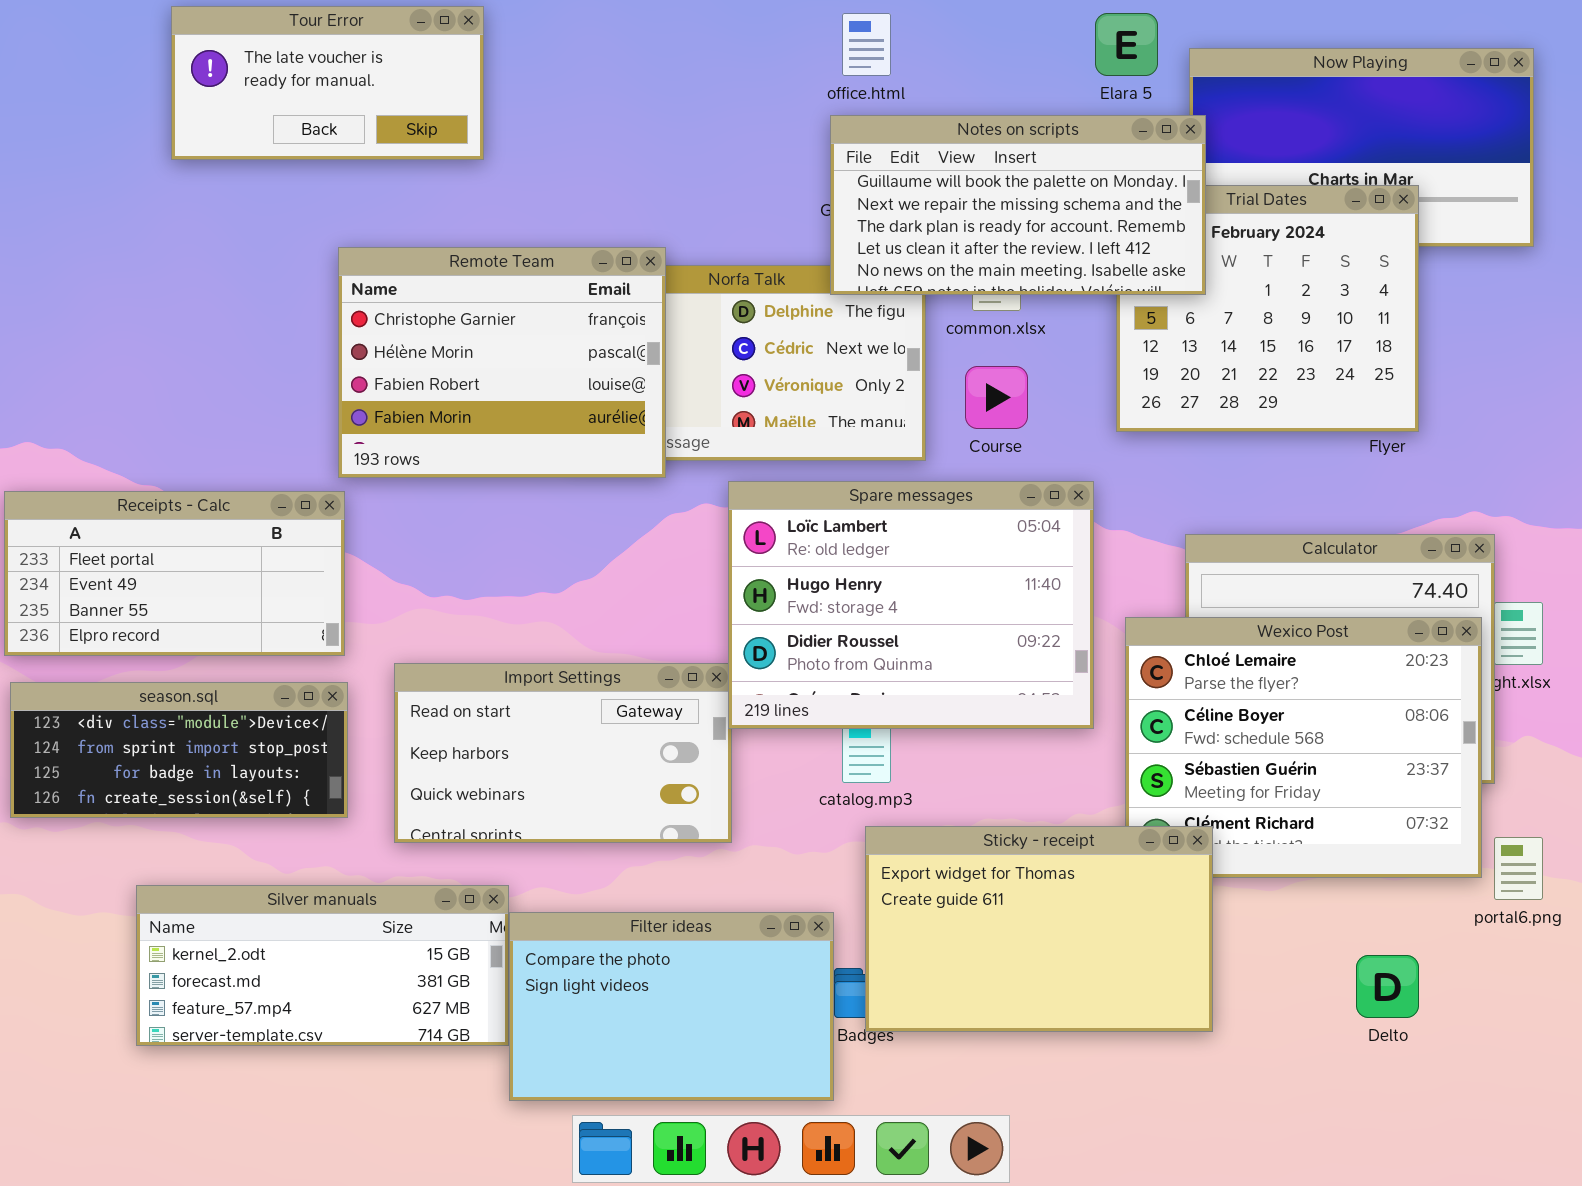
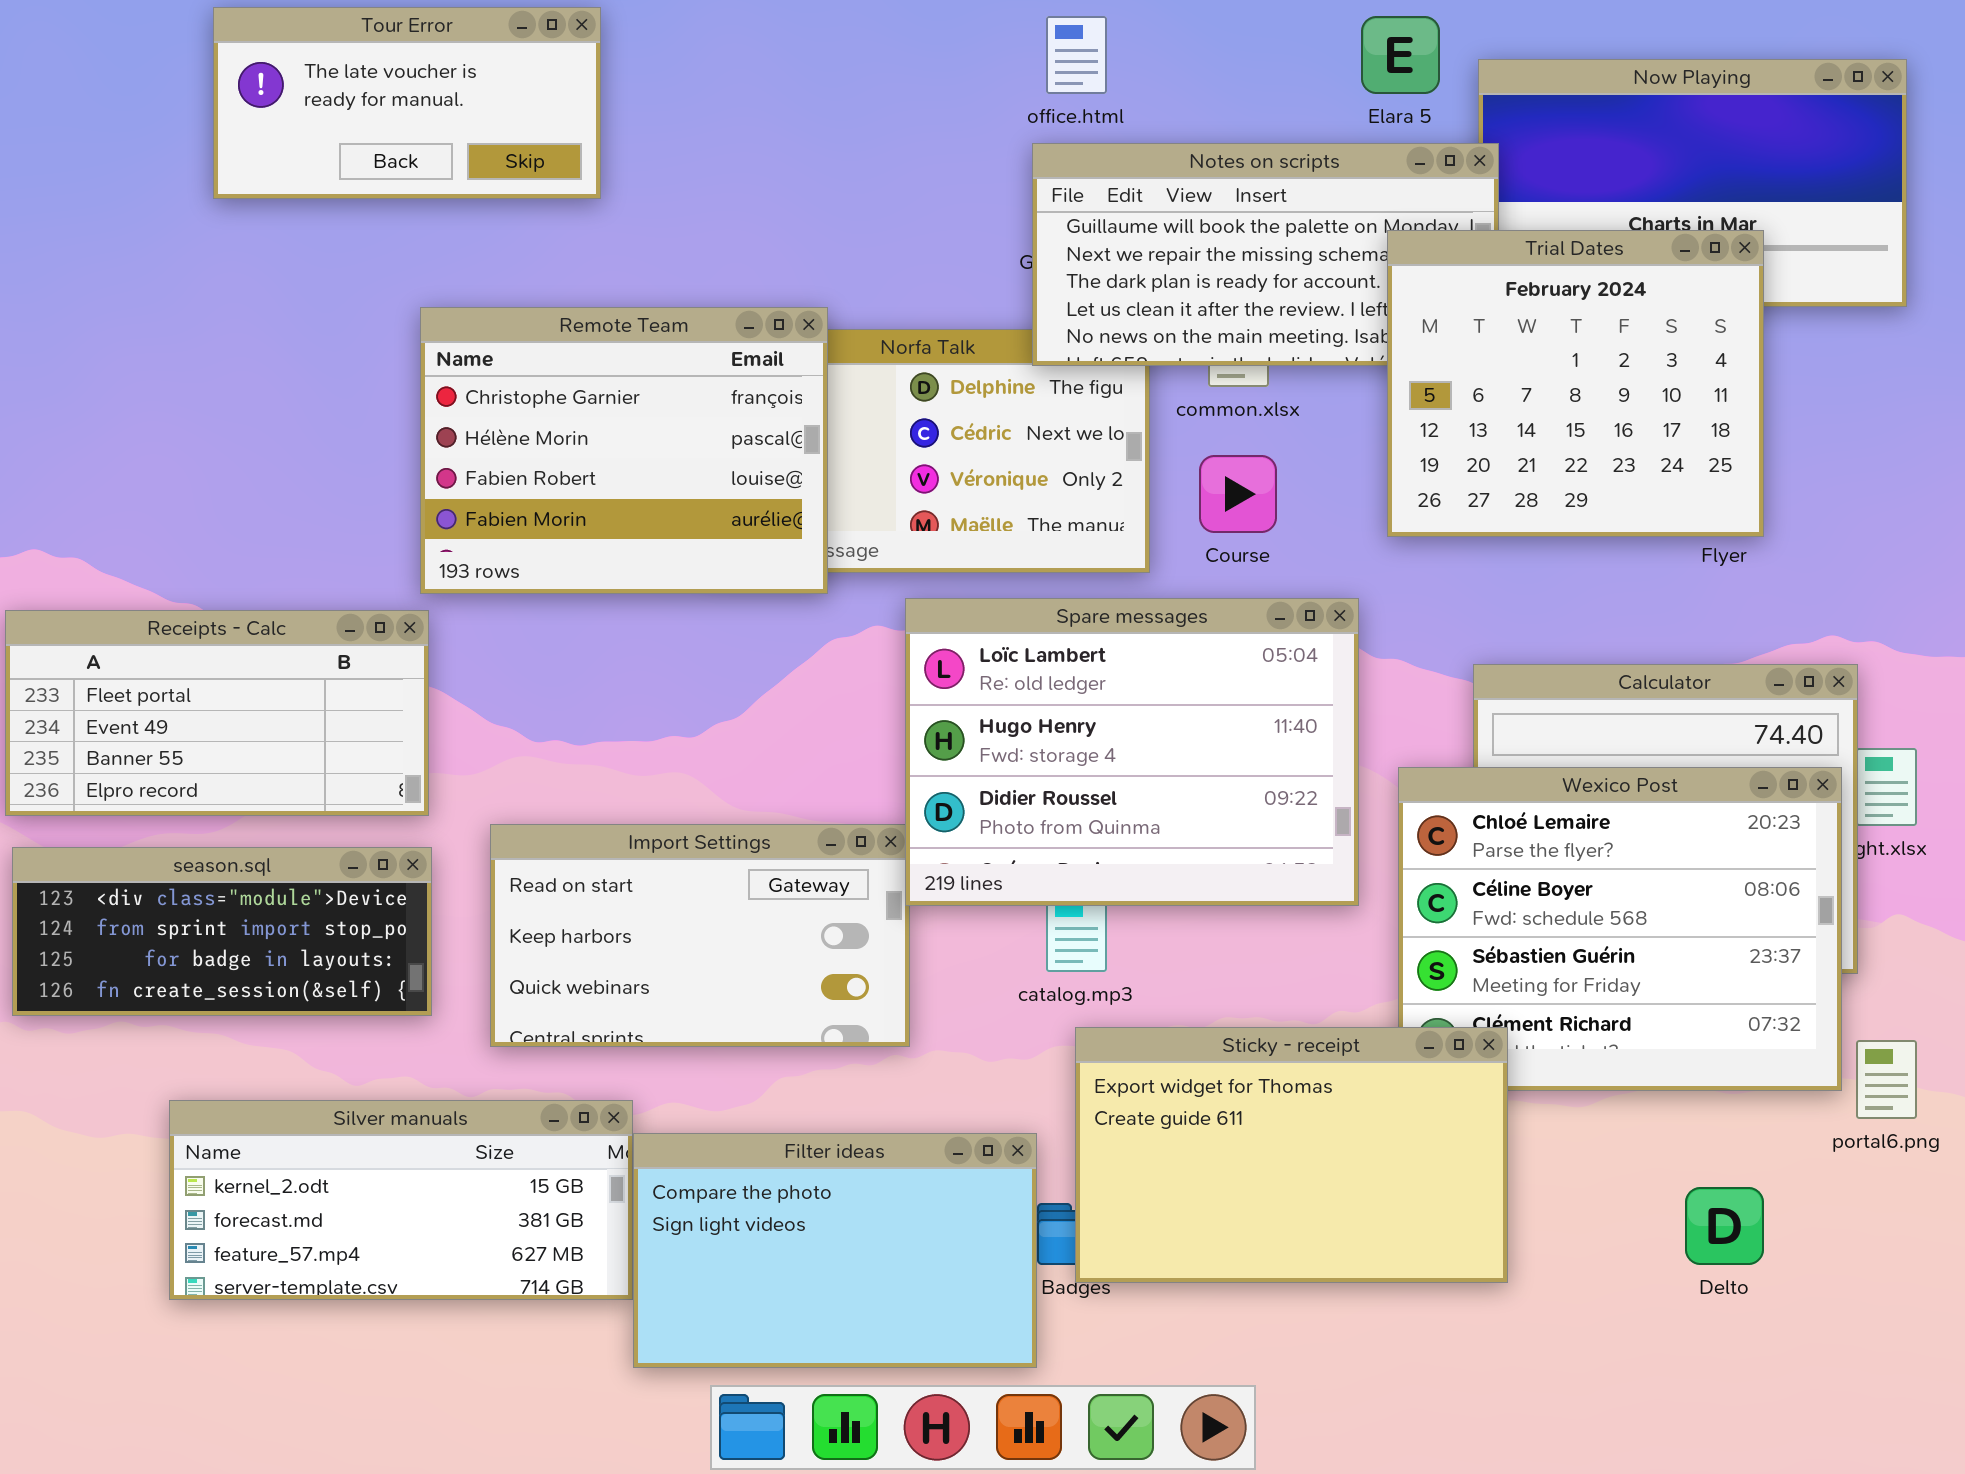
Trial Dates: [1116,185,1419,432] -> [1387,230,1764,537], raised

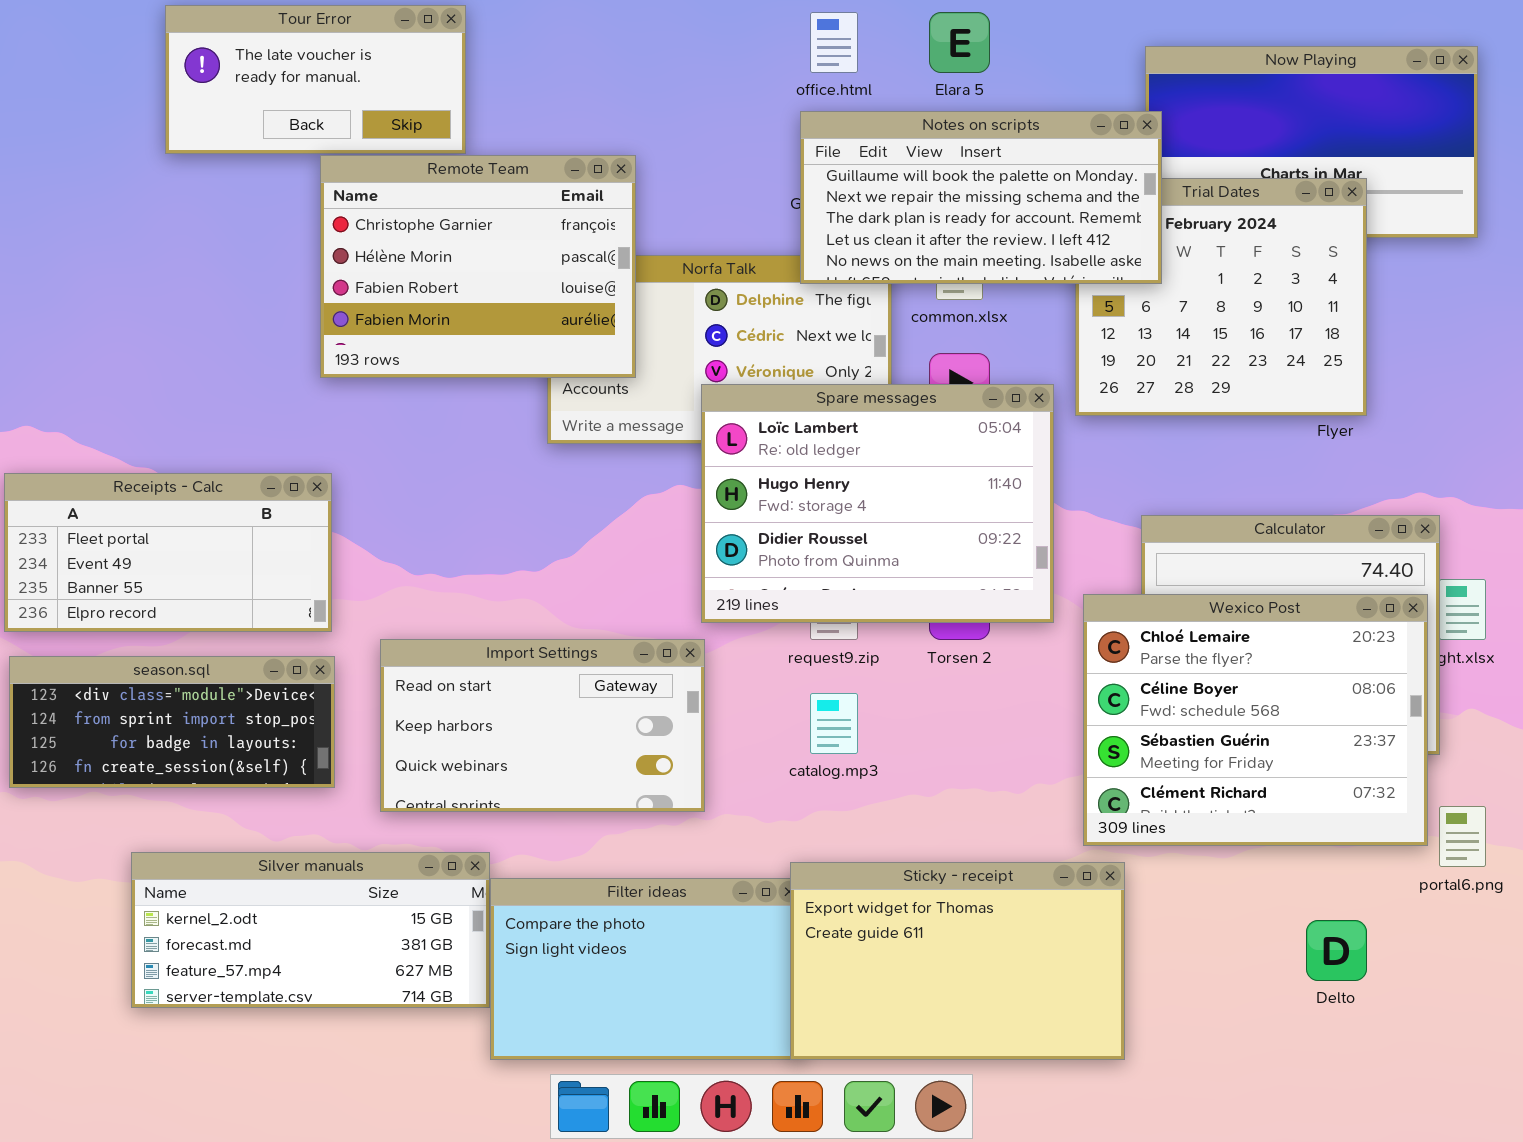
Elara 5: [1361,16,1440,94] -> [929,12,990,73], moved
Notes on scripts: [1032,143,1499,366] -> [800,111,1162,284], raised
Remote Team: [420,307,828,594] -> [320,155,636,378], moved
Spare messages: [905,598,1359,906] -> [701,384,1054,623], moved
Sticky - receipt: [1075,1027,1508,1283] -> [790,862,1125,1060], moved

